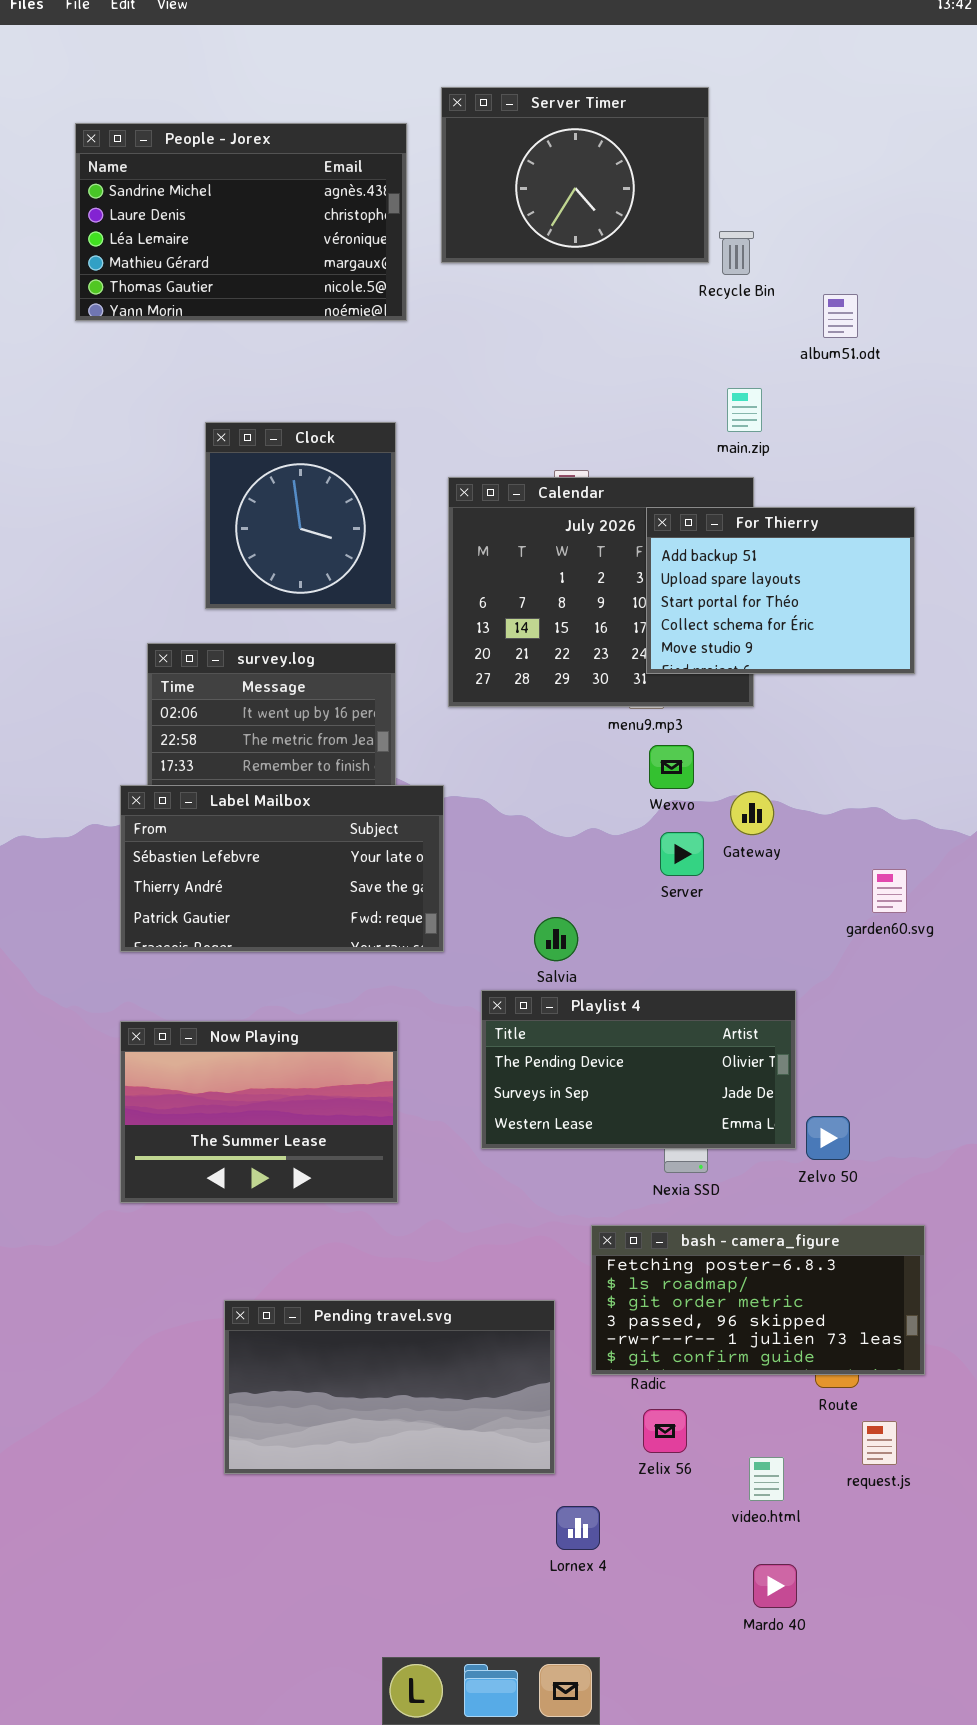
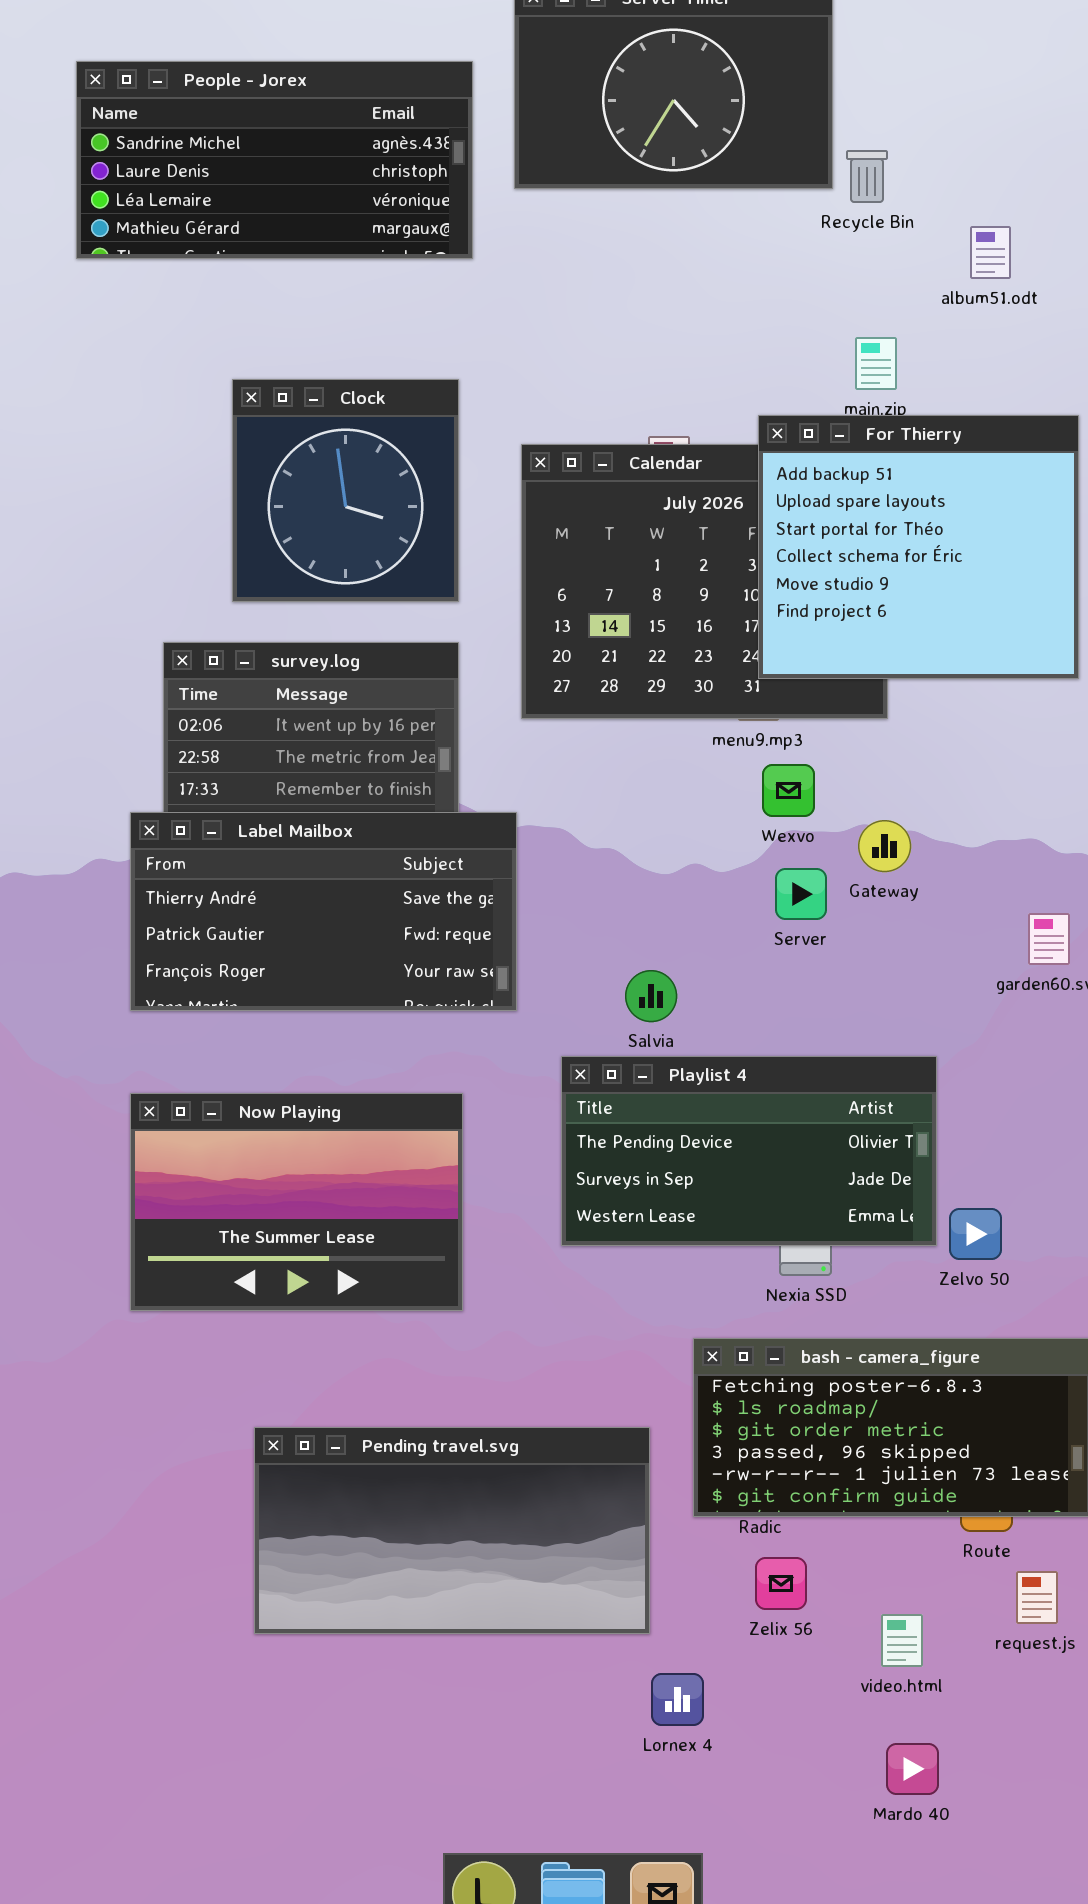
People - Jorex: [75,123,407,321] -> [76,61,473,259], resized
For Thierry: [646,507,915,674] -> [758,415,1079,679], resized
Label Mailbox: [120,785,444,952] -> [130,812,517,1011], scrolled down 1 row

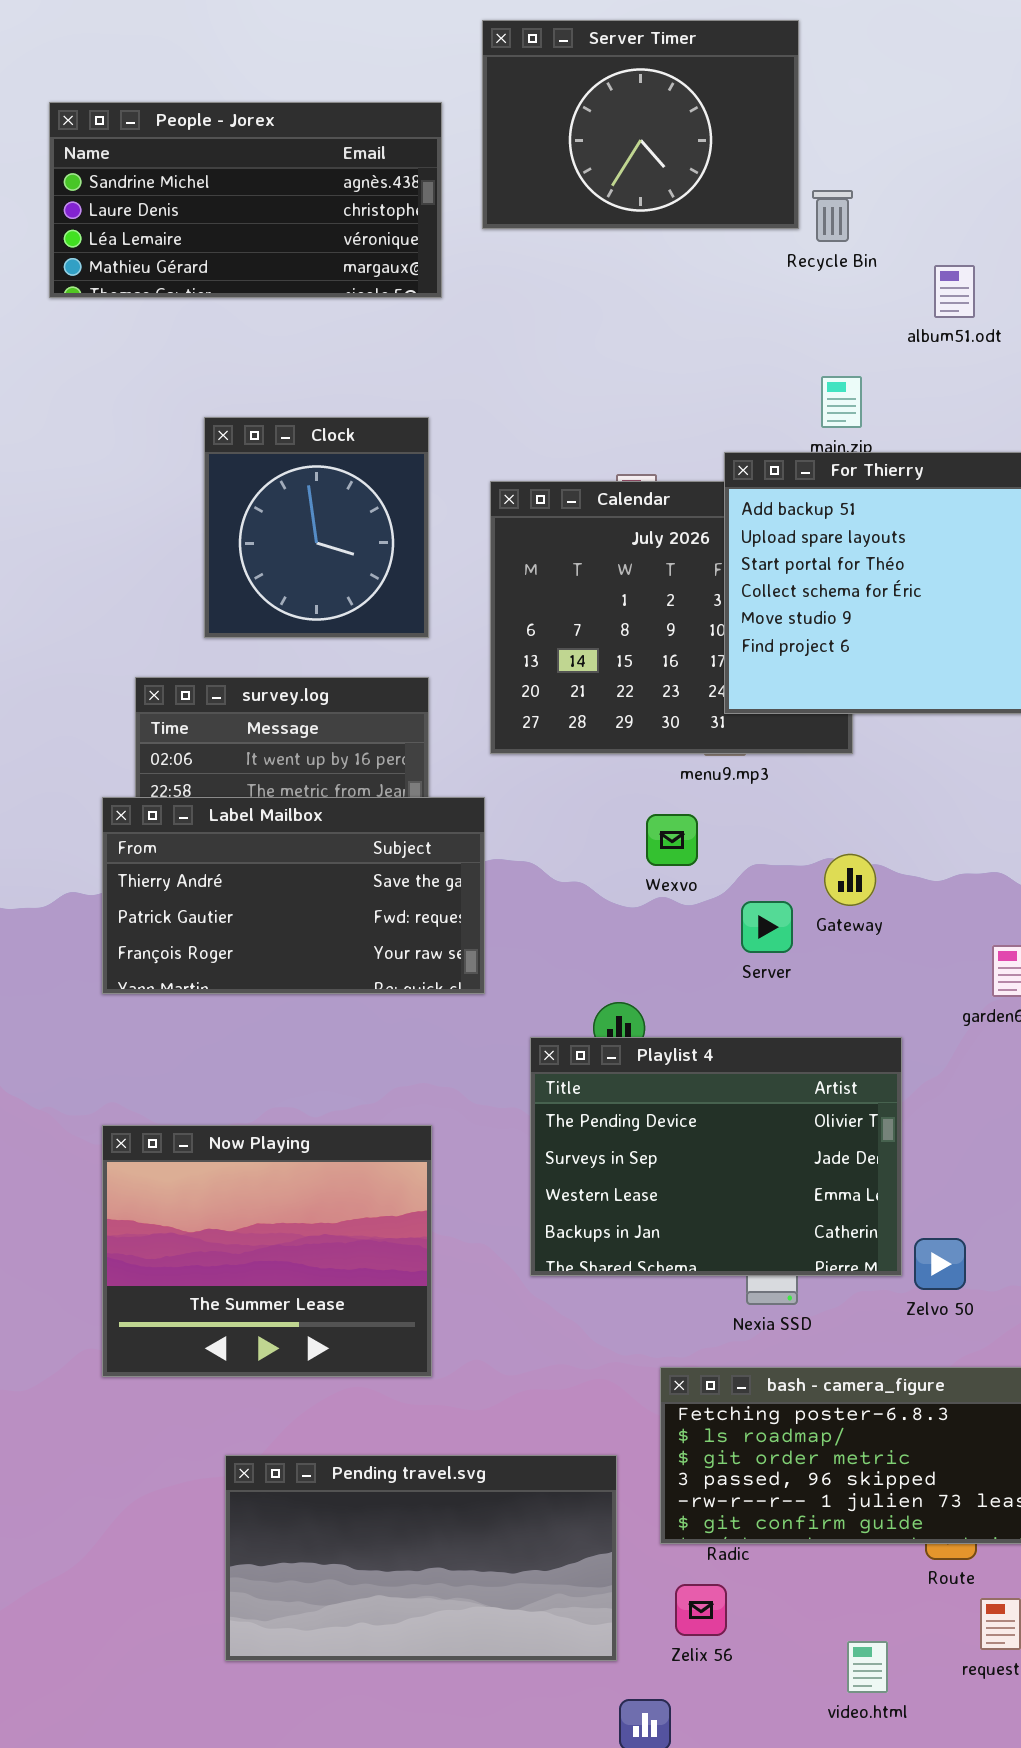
Wexvo: [762,764,815,817] -> [646,814,698,866], moved
Label Mailbox: [130,812,517,1011] -> [102,797,485,994], moved
Playlist 4: [561,1056,937,1246] -> [530,1037,902,1276], resized
Now Playing: [130,1093,463,1311] -> [102,1125,432,1377], resized
Zelix 56: [755,1557,807,1610] -> [675,1584,727,1636], moved

